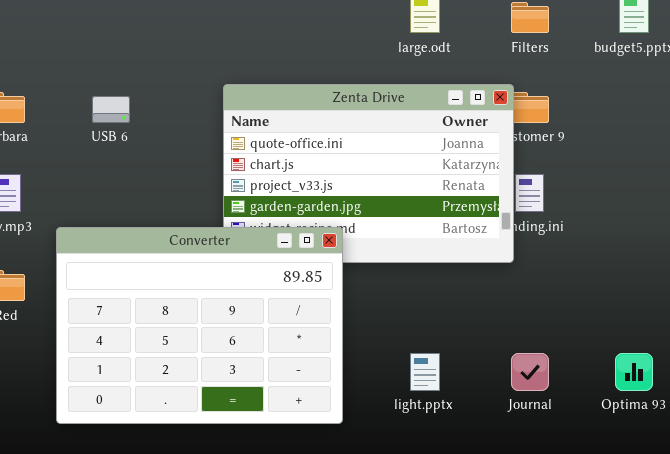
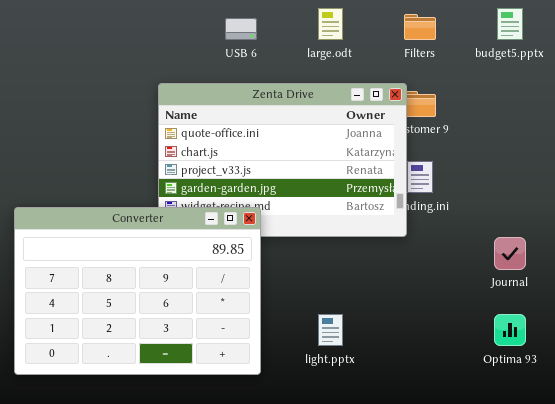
USB 6: [92,96,130,123] -> [225,18,257,40], moved
Journal: [511,353,549,391] -> [494,237,526,270], moved

